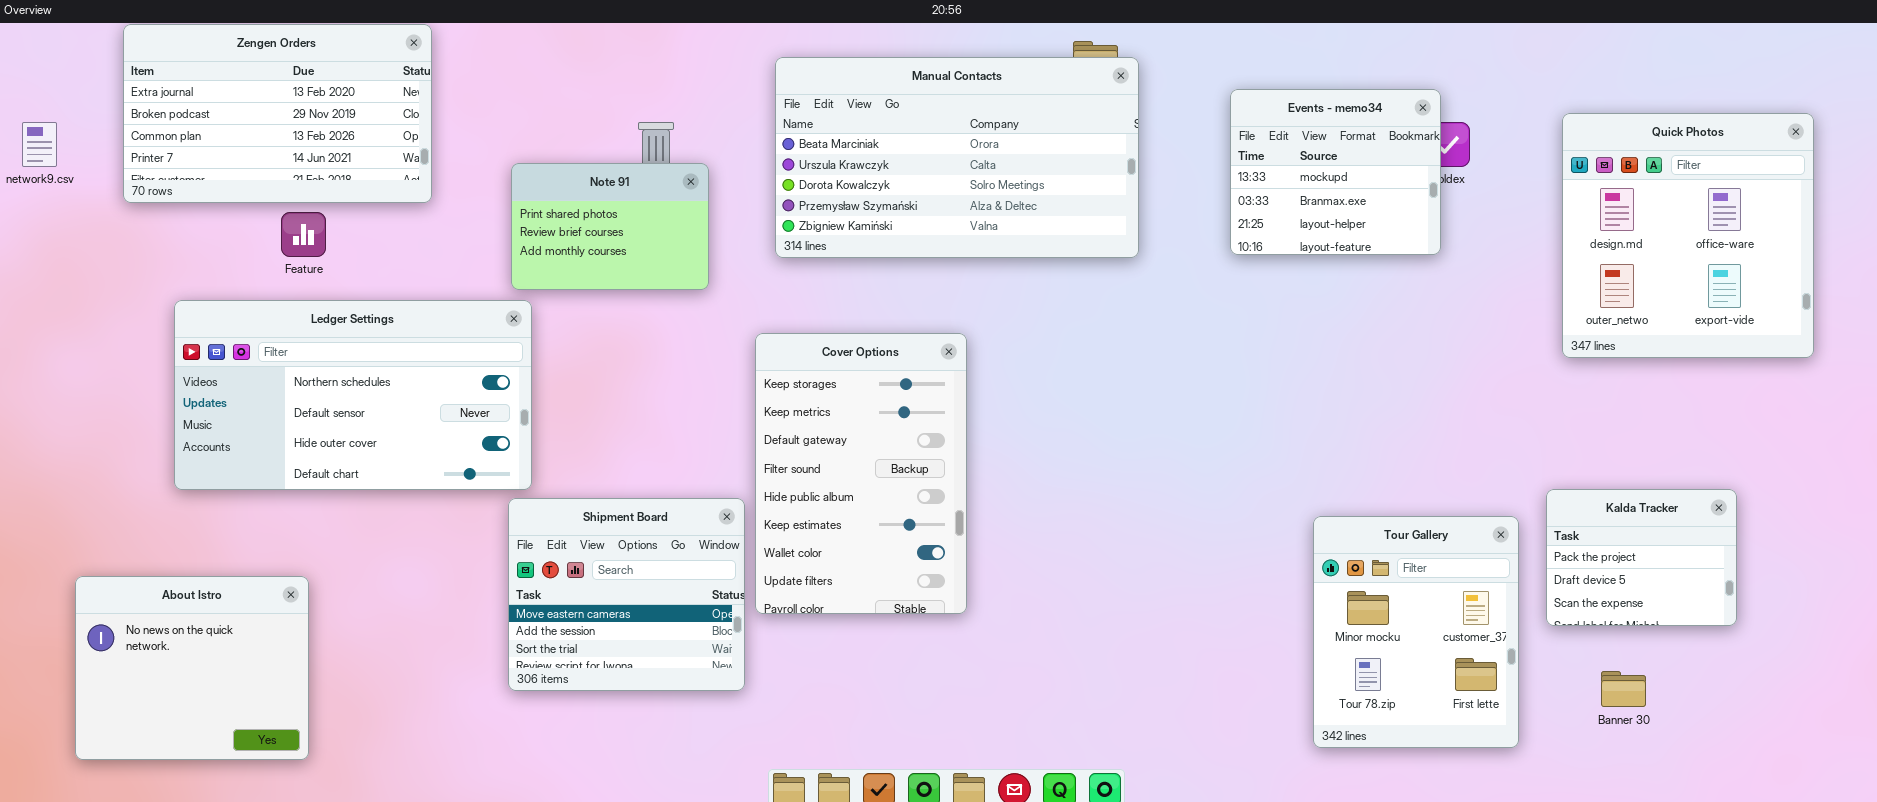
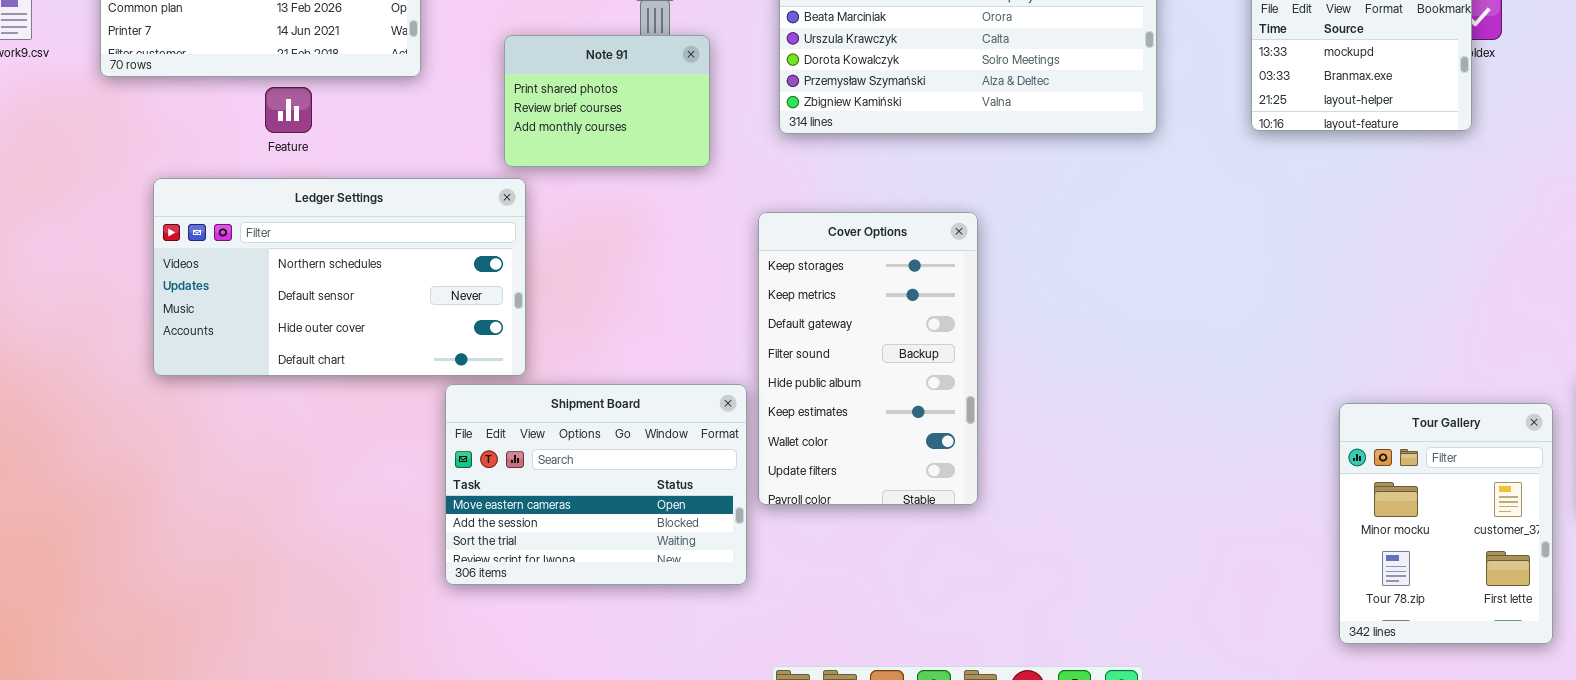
Shipment Board: [508,498,745,691] -> [445,384,747,585], resized
About Istro: [75,576,309,760] -> none, closed

